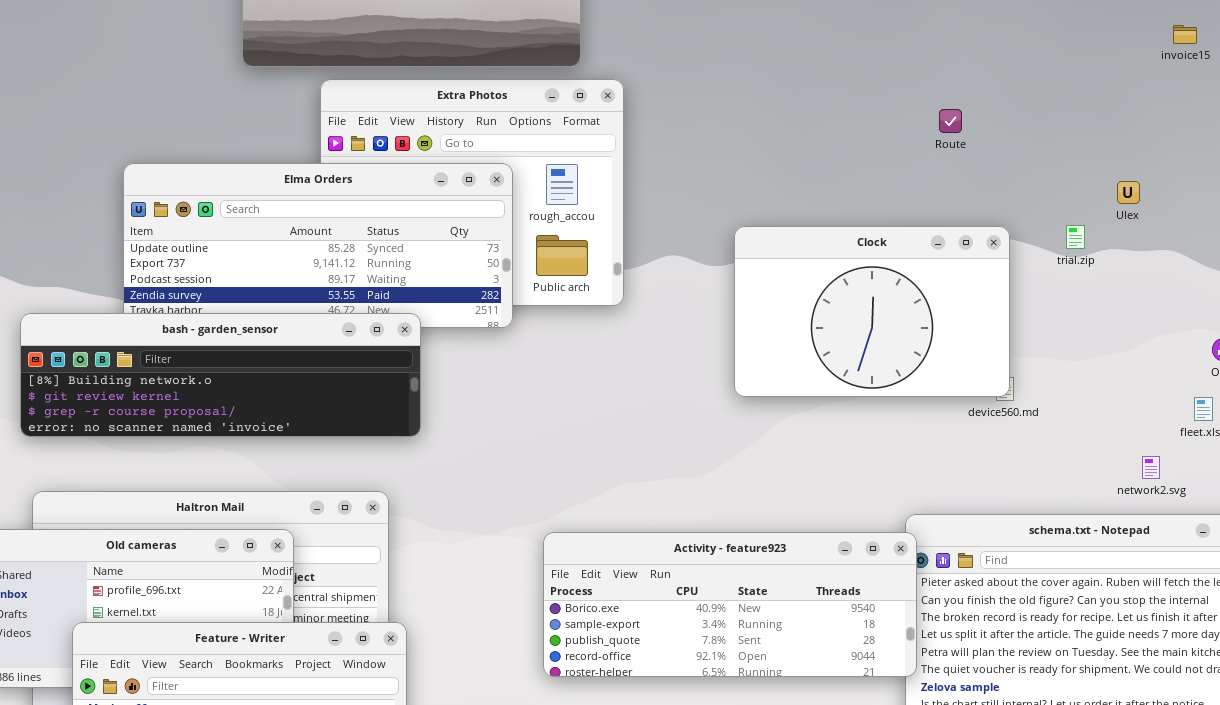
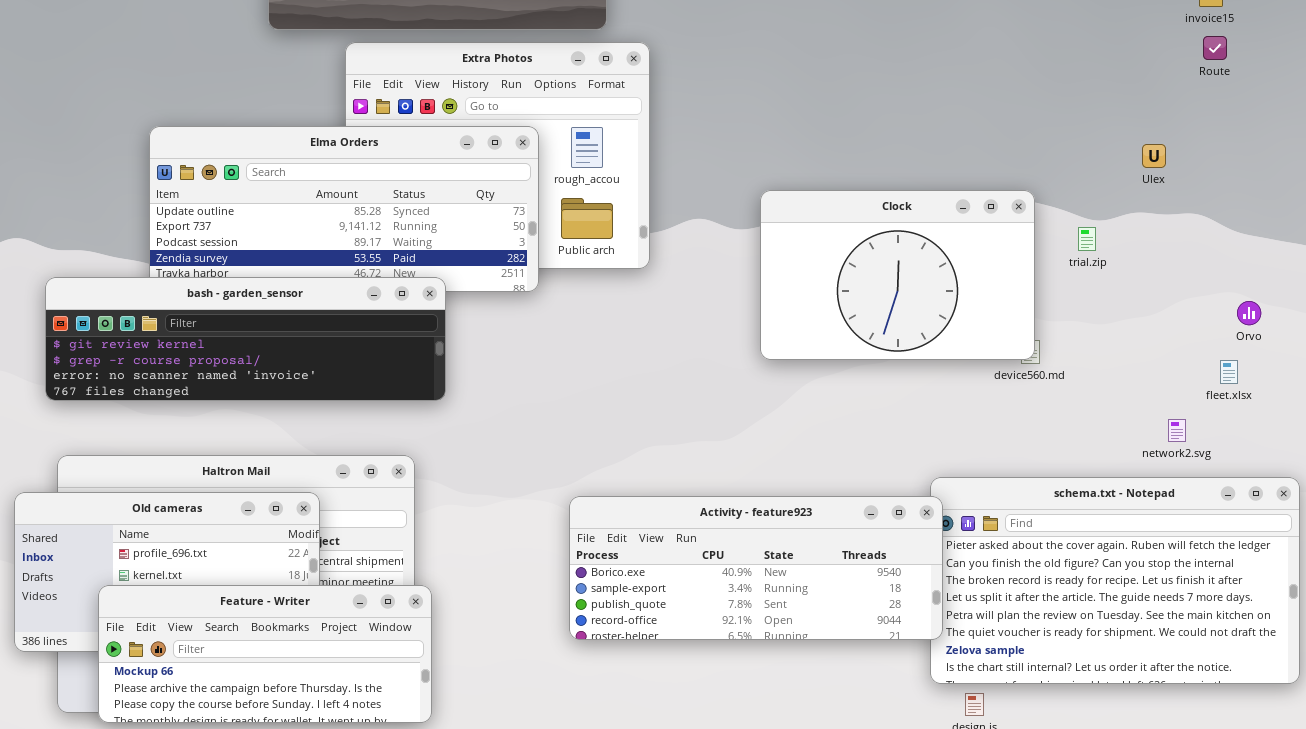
Route: [939,109,962,133] -> [1203,36,1227,60], moved
trial.zip: [1066,225,1085,249] -> [1078,227,1096,251], moved
bash - garden_sensor: [20,313,421,437] -> [45,277,446,401], scrolled down 1 row

